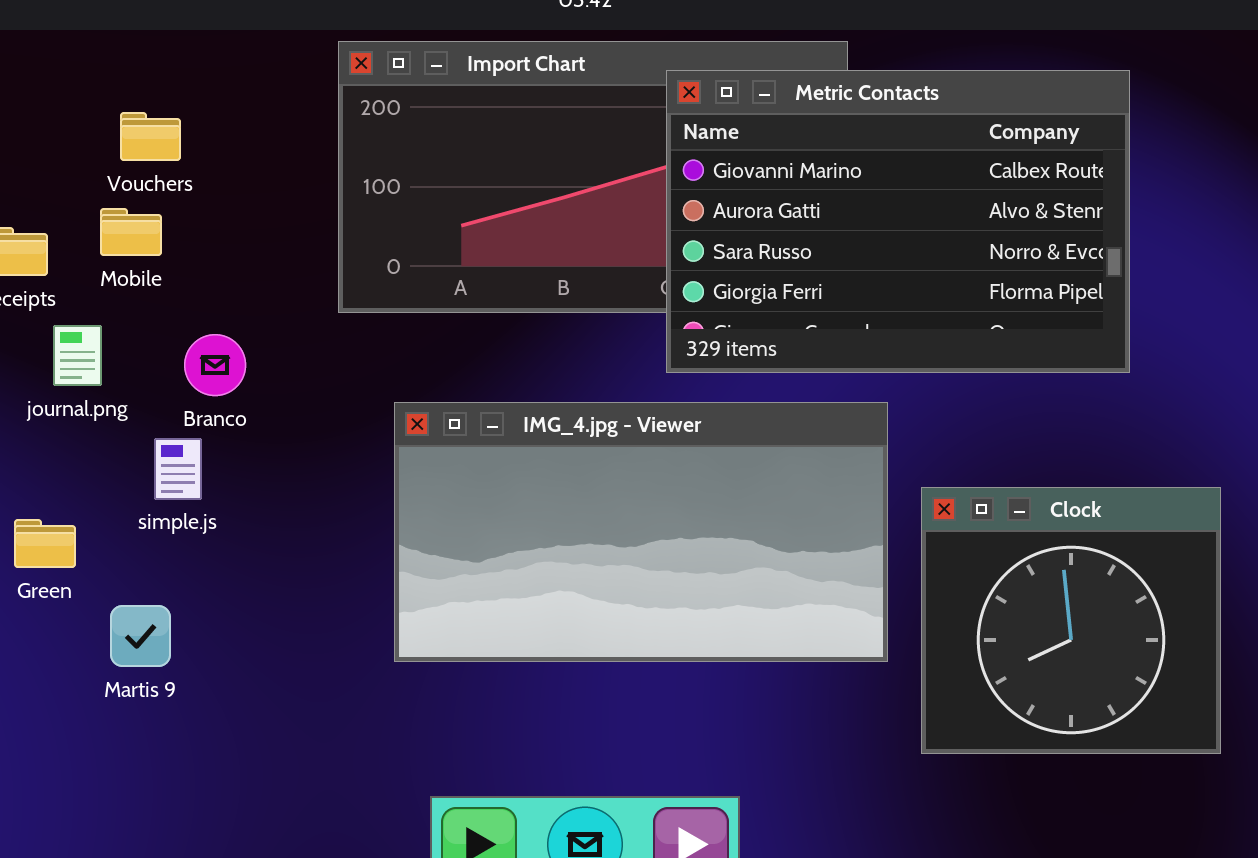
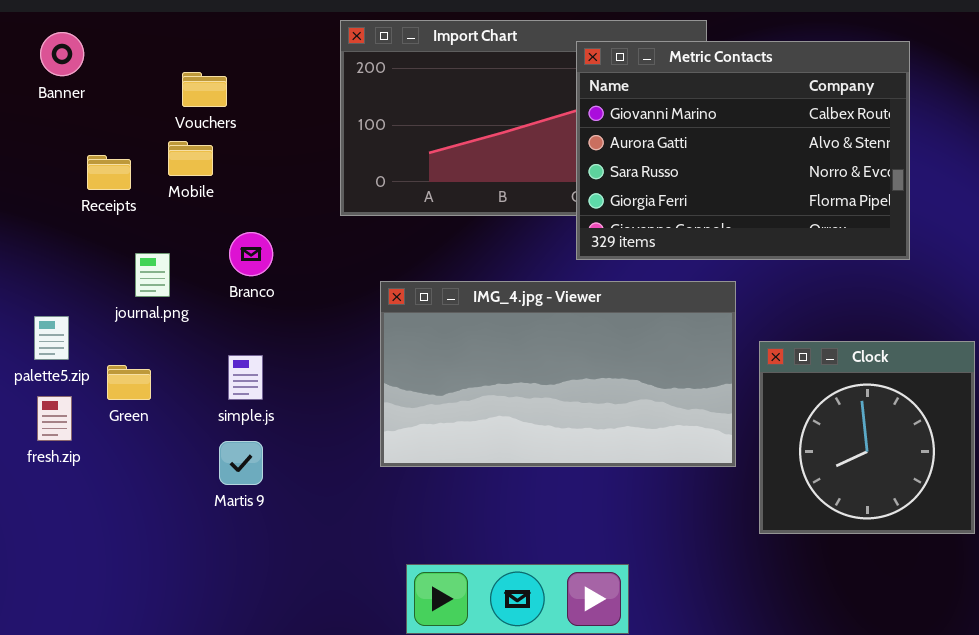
journal.png: [53,325,102,386] -> [135,253,170,297], moved
simple.js: [154,438,202,500] -> [228,355,263,400], moved
Martis 9: [110,605,171,667] -> [219,441,263,485], moved

